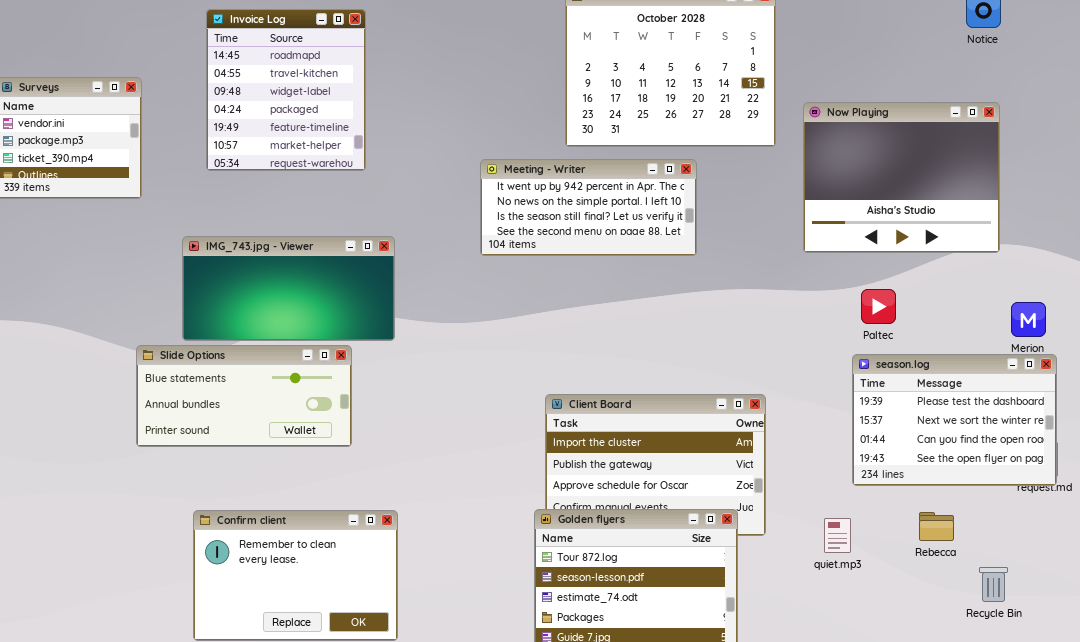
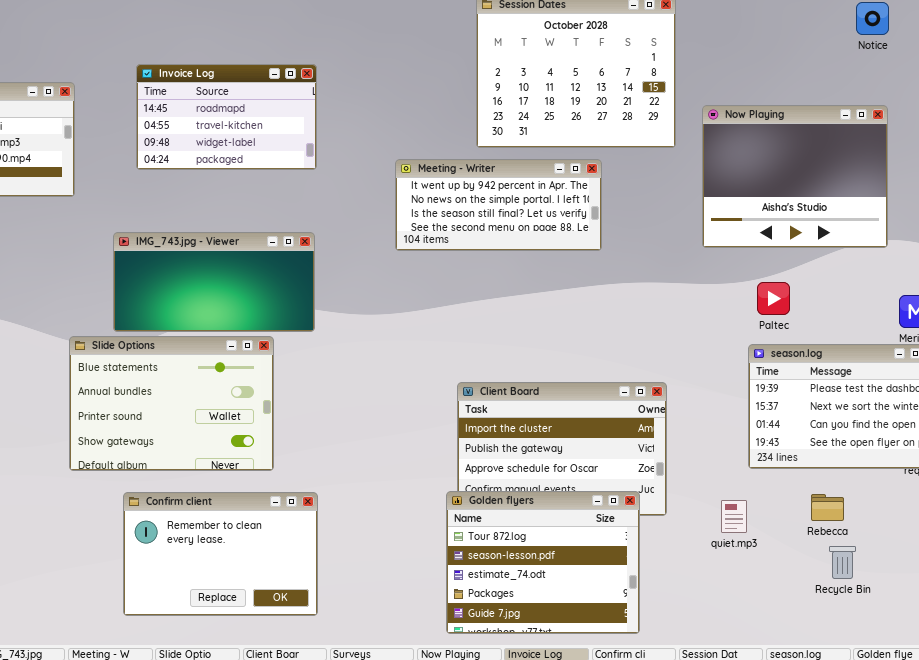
Invoice Log: [206,9,366,171] -> [136,64,317,170], resized
Slide Options: [136,345,352,447] -> [69,336,274,471], resized
Recycle Bin: [979,567,1008,602] -> [829,546,856,579], moved

